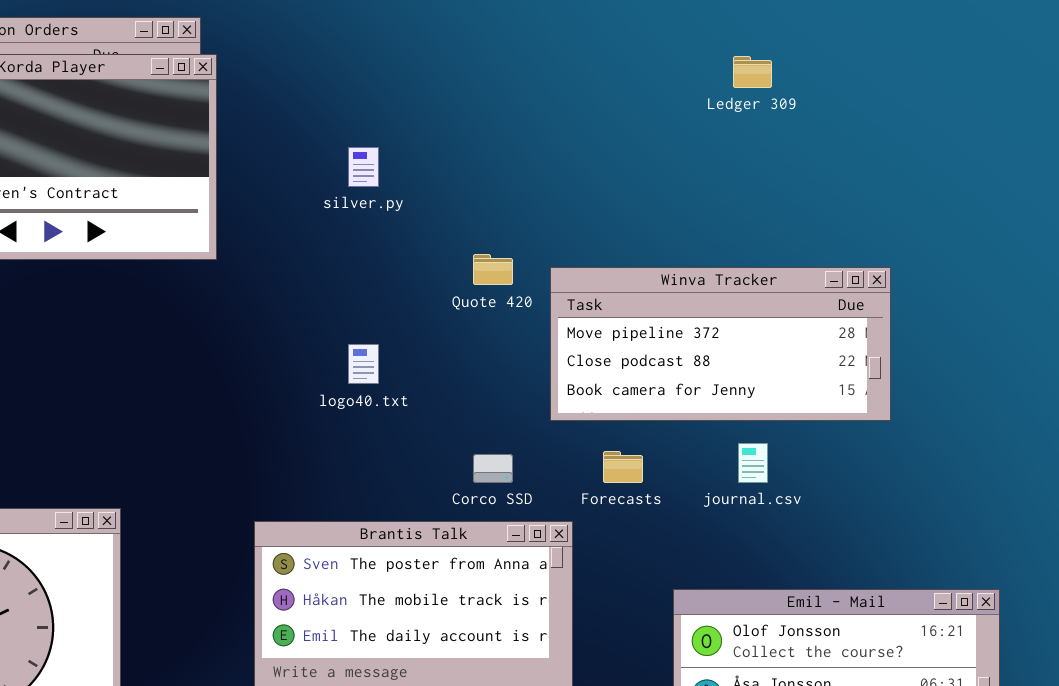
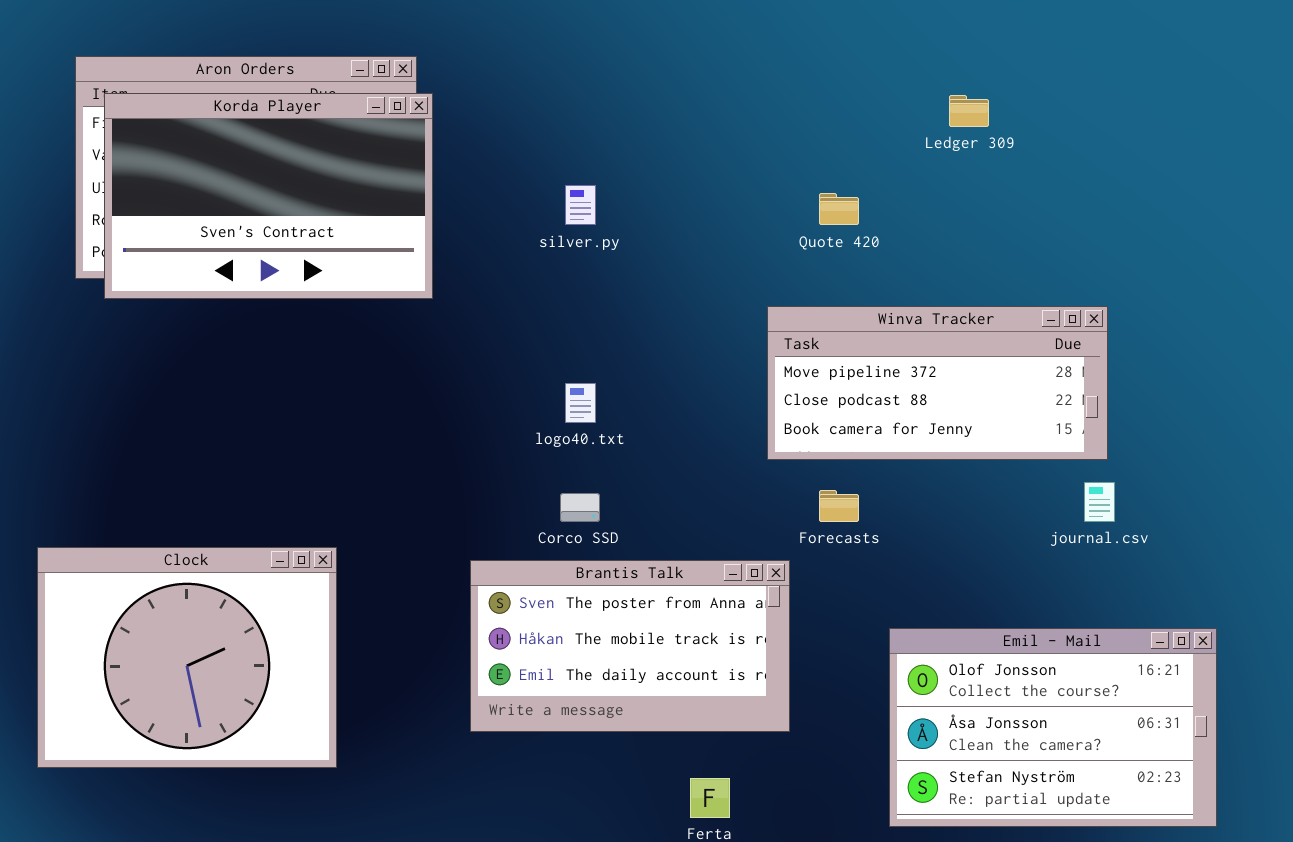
Quote 420: [473,254,513,285] -> [819,193,859,225], moved
journal.csv: [738,443,768,483] -> [1084,482,1115,522], moved
Corco SSD: [473,454,513,483] -> [560,493,600,522], moved

